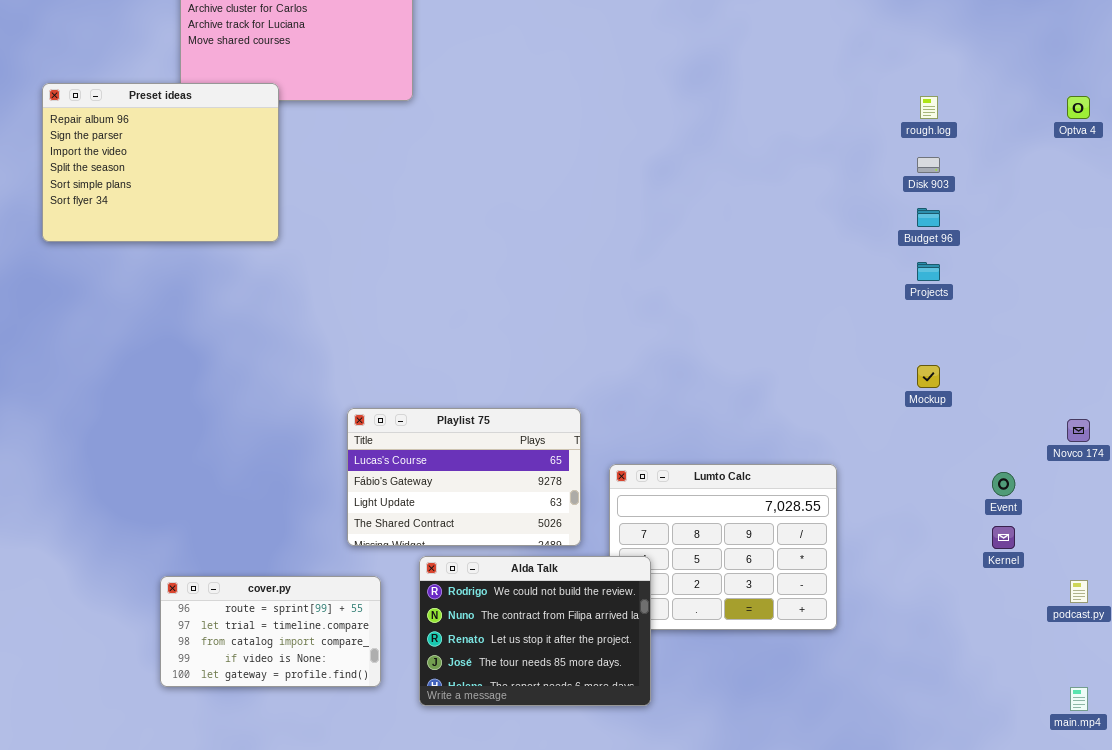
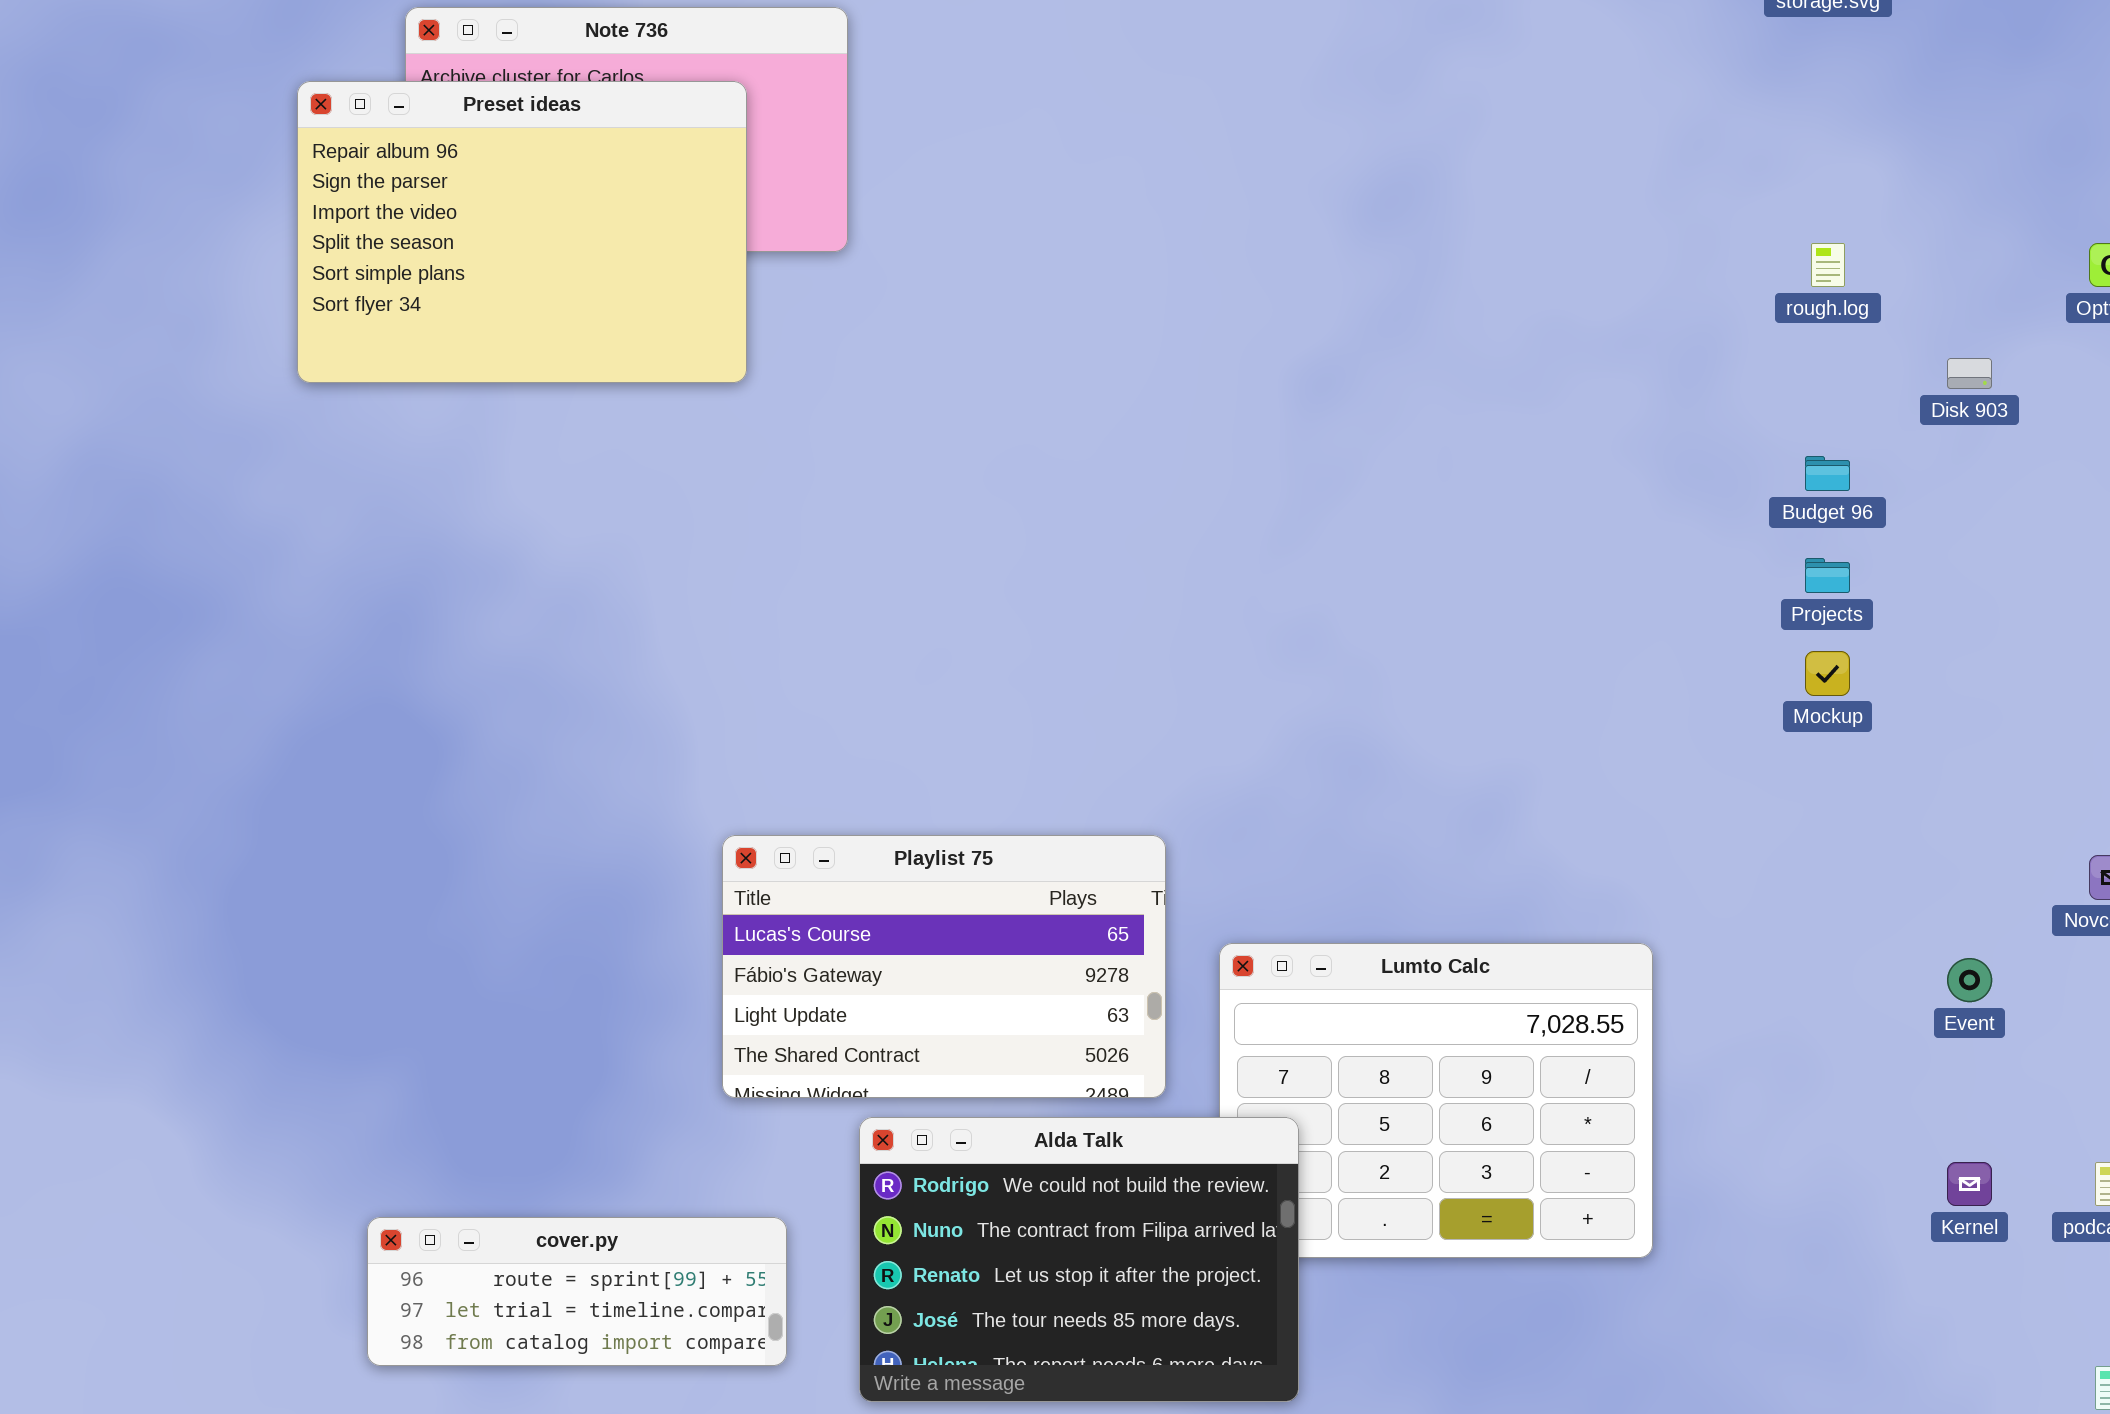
Preset ideas: [42,83,279,242] -> [297,81,747,383], moved
Disk 903: [917,157,940,173] -> [1947,358,1992,389], moved
Mockup: [917,365,940,388] -> [1805,651,1850,696], moved
Kernel: [992,526,1015,549] -> [1947,1162,1992,1206], moved
cover.py: [160,576,381,687] -> [367,1217,787,1366], resized

